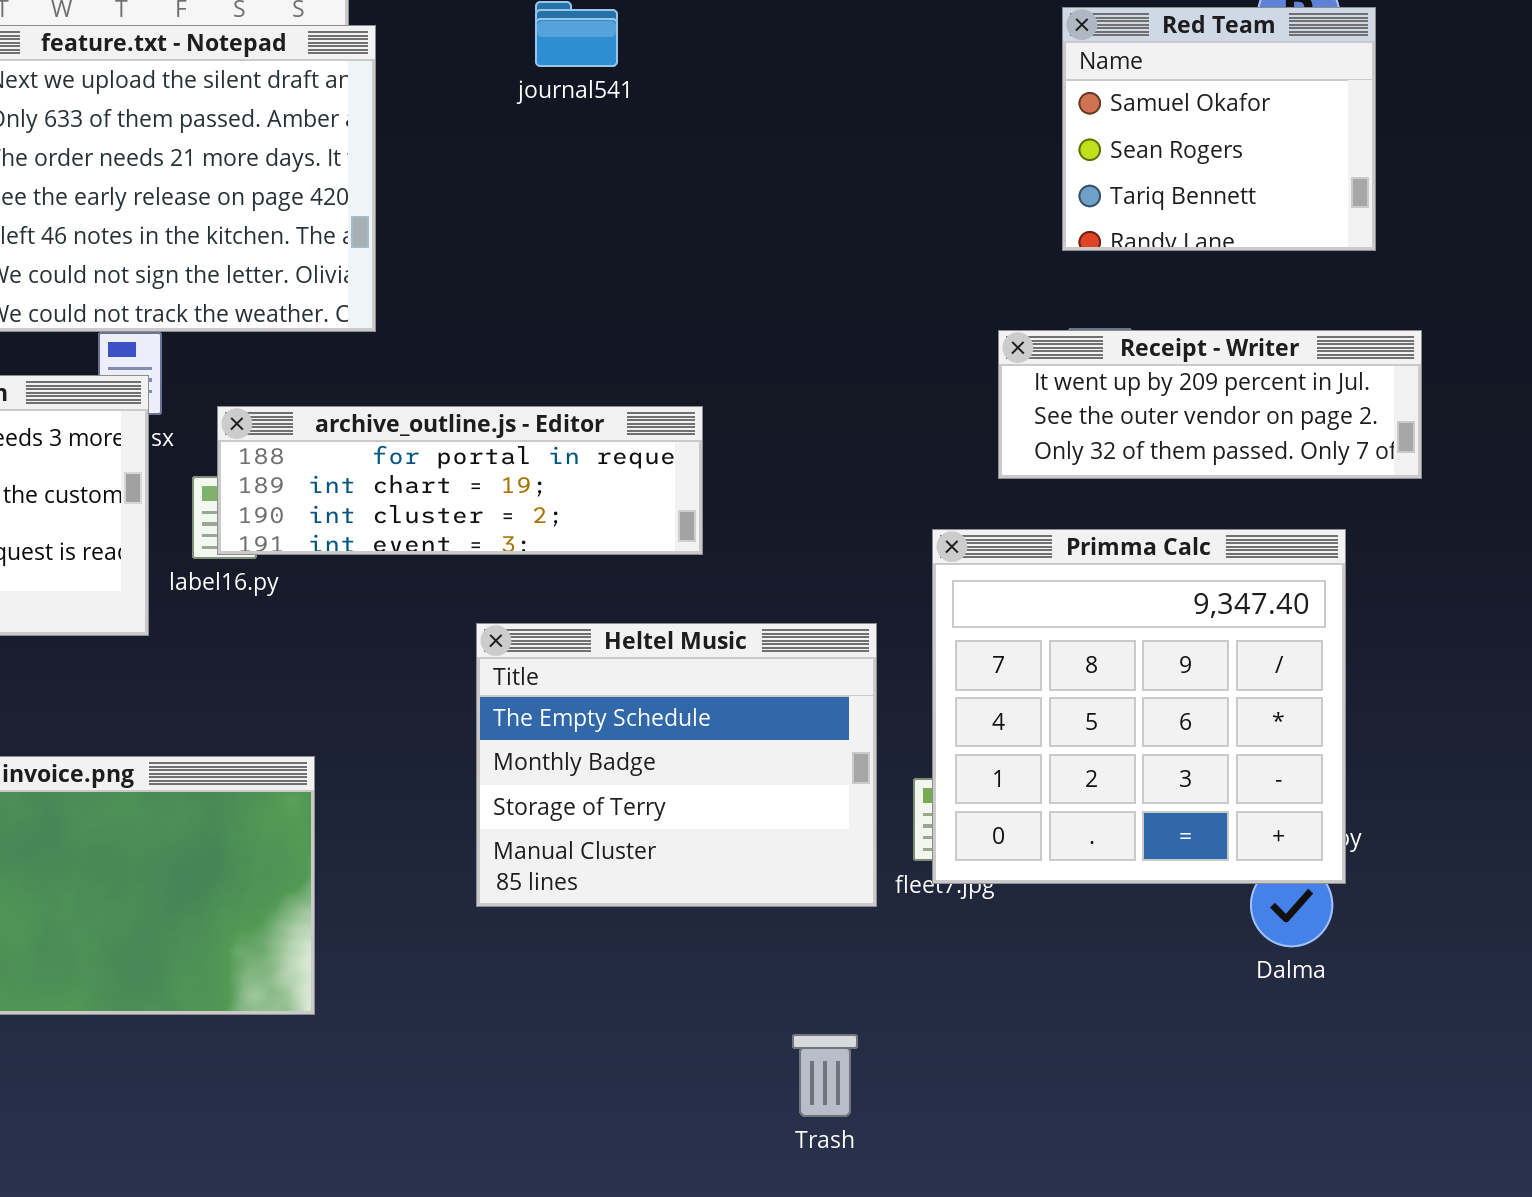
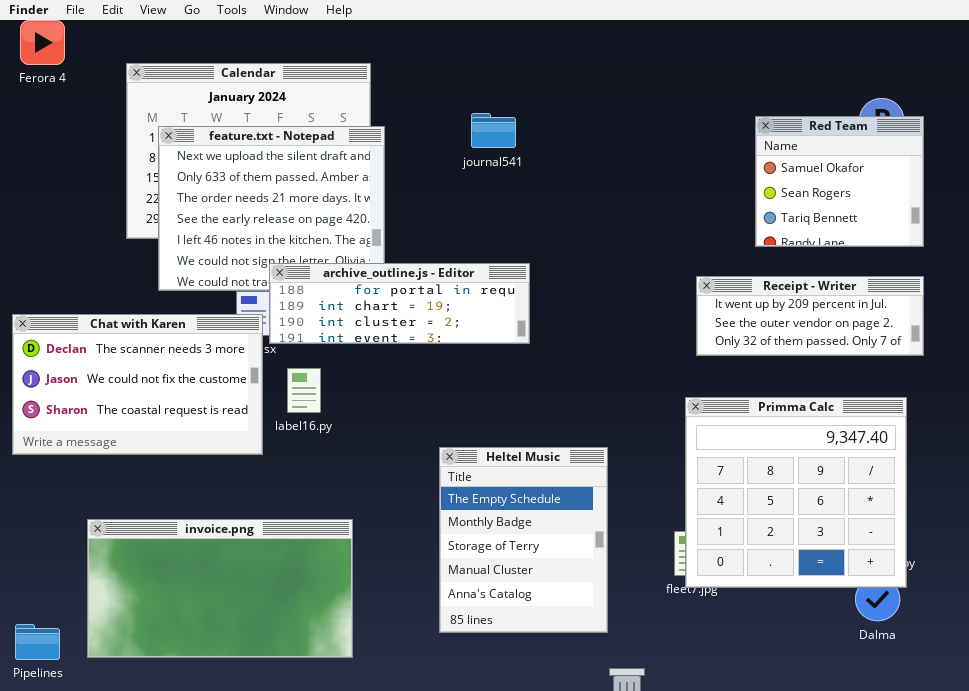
Receipt - Writer: [998,330,1422,479] -> [696,276,924,356], moved
archive_outline.js - Editor: [217,406,703,555] -> [269,263,530,344], moved
Heltel Music: [476,623,877,907] -> [439,447,608,633], resized

